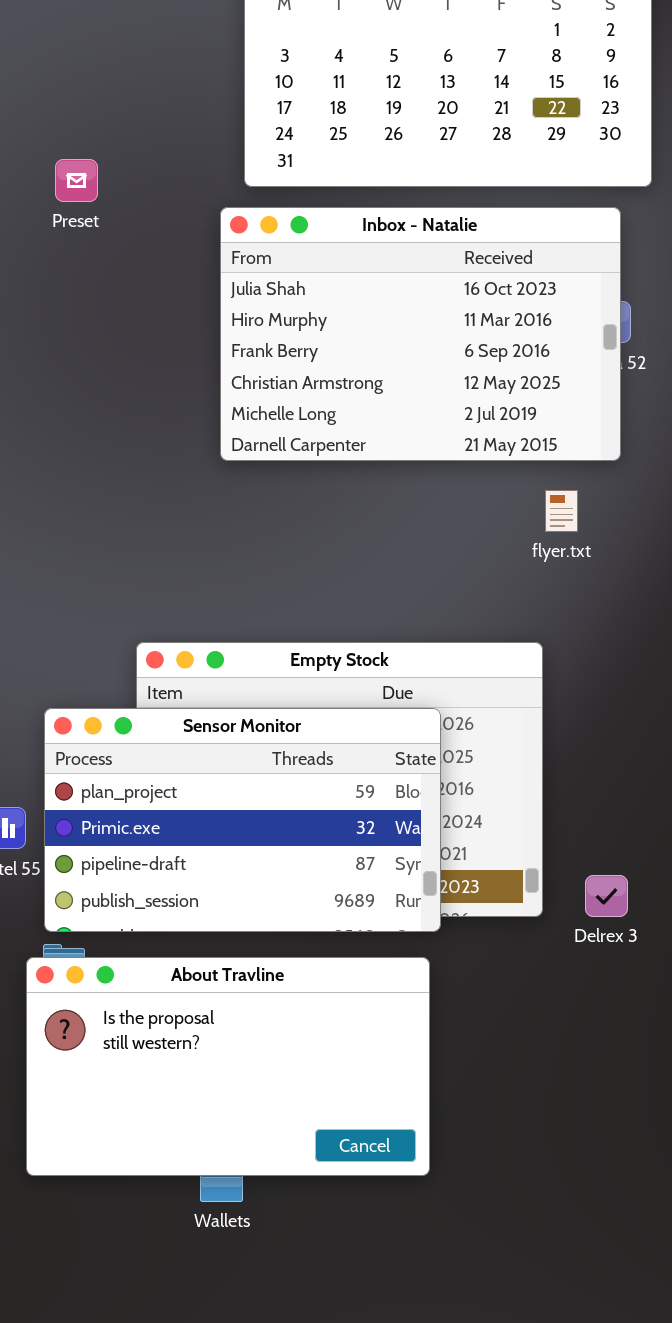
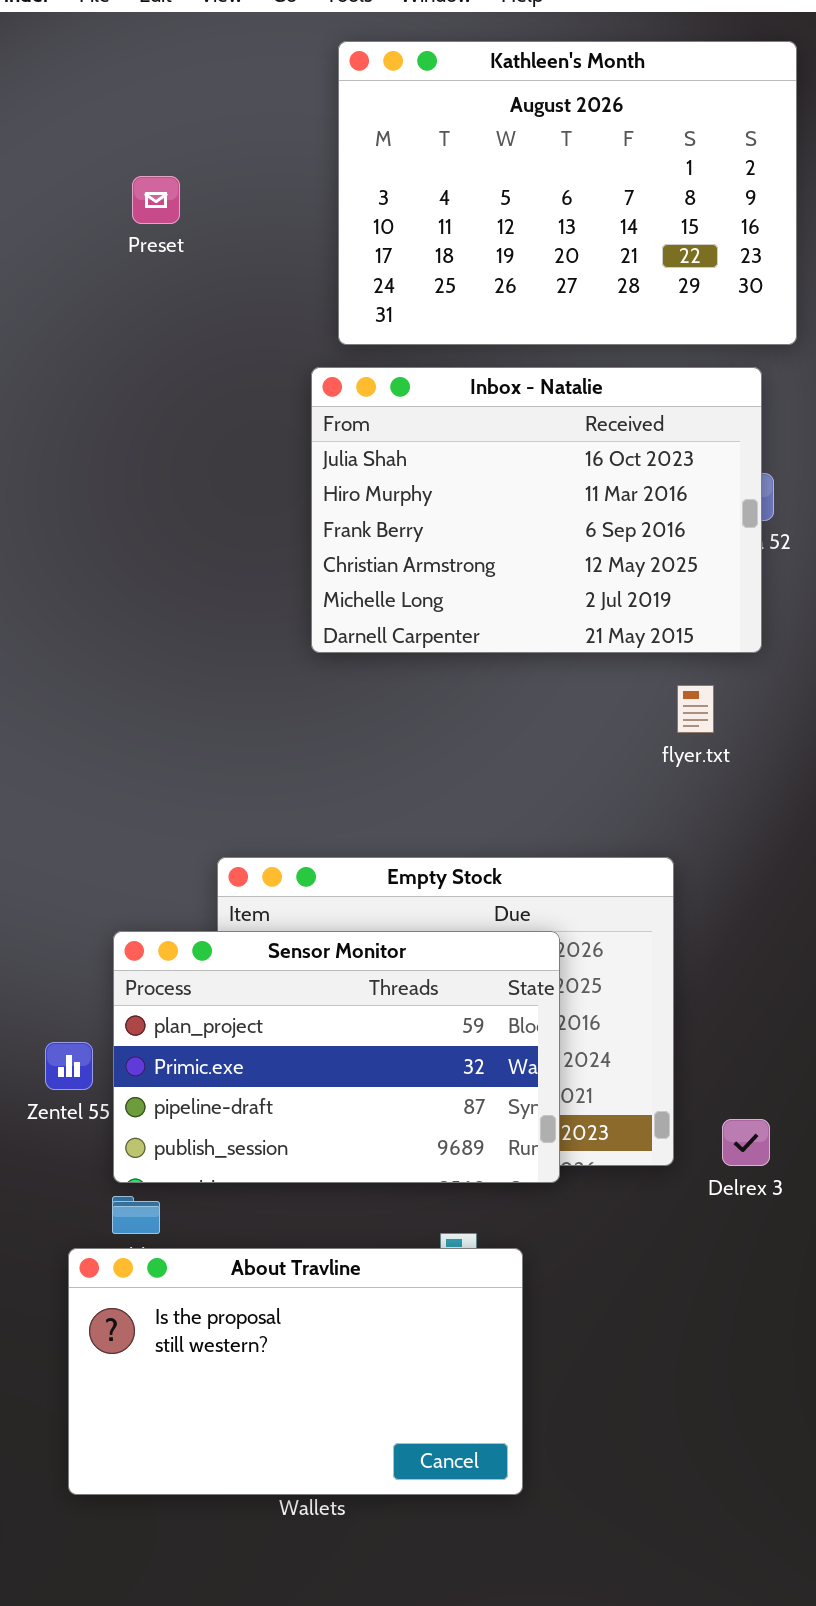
Preset: [55,159,98,202] -> [132,176,180,224], moved
About Travline: [26,957,430,1176] -> [68,1248,523,1495], moved

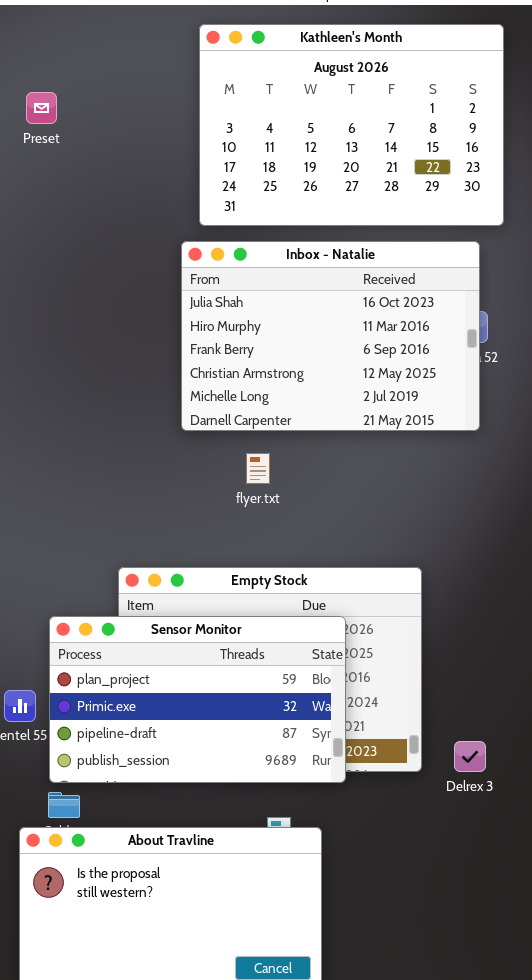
Preset: [132,176,180,224] -> [26,92,57,124], moved
flyer.txt: [677,685,714,733] -> [246,453,270,484], moved

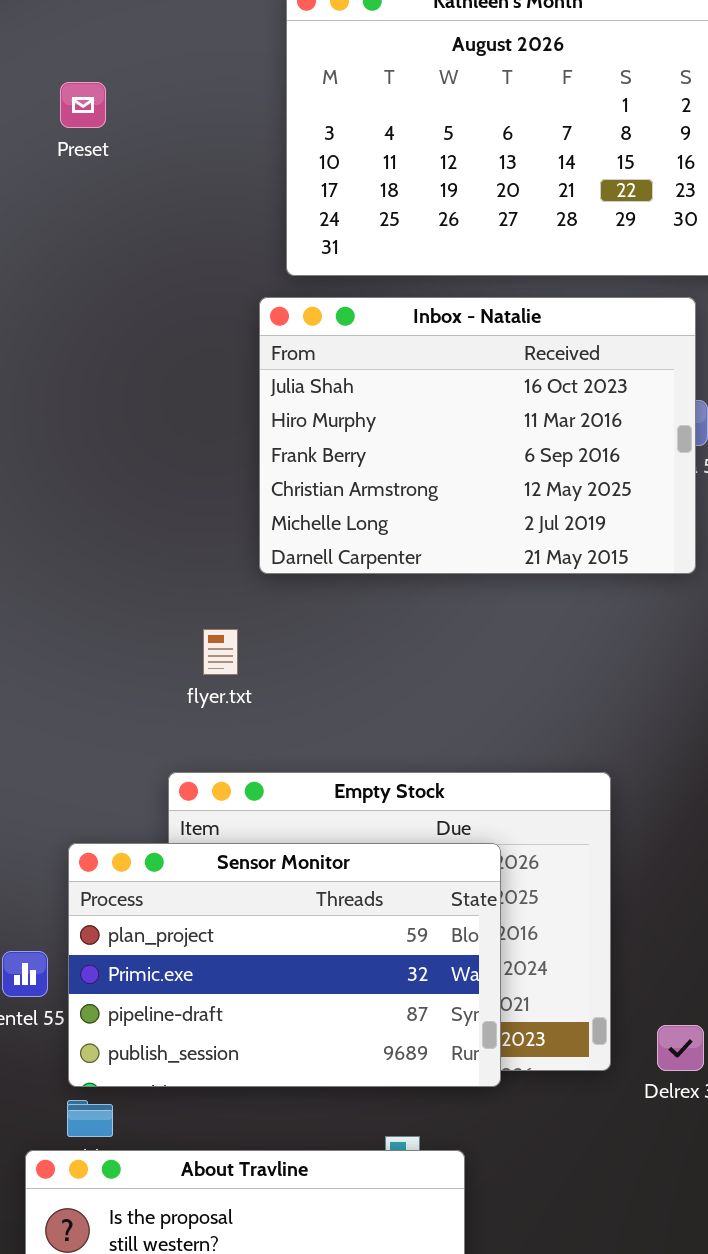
Preset: [26,92,57,124] -> [60,82,106,128], moved
flyer.txt: [246,453,270,484] -> [203,629,238,675], moved

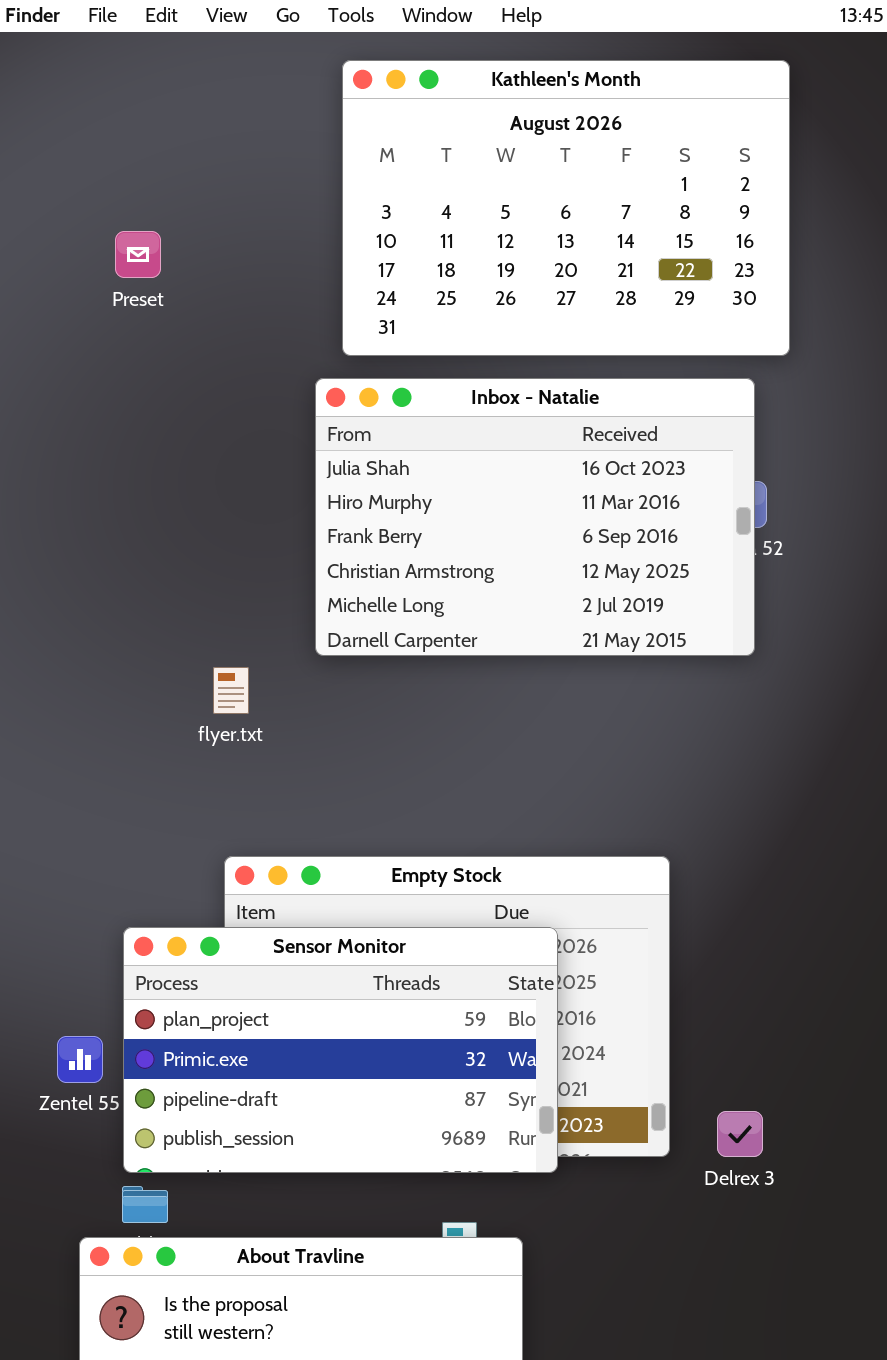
Preset: [60,82,106,128] -> [115,231,161,278], moved
flyer.txt: [203,629,238,675] -> [213,667,249,714], moved

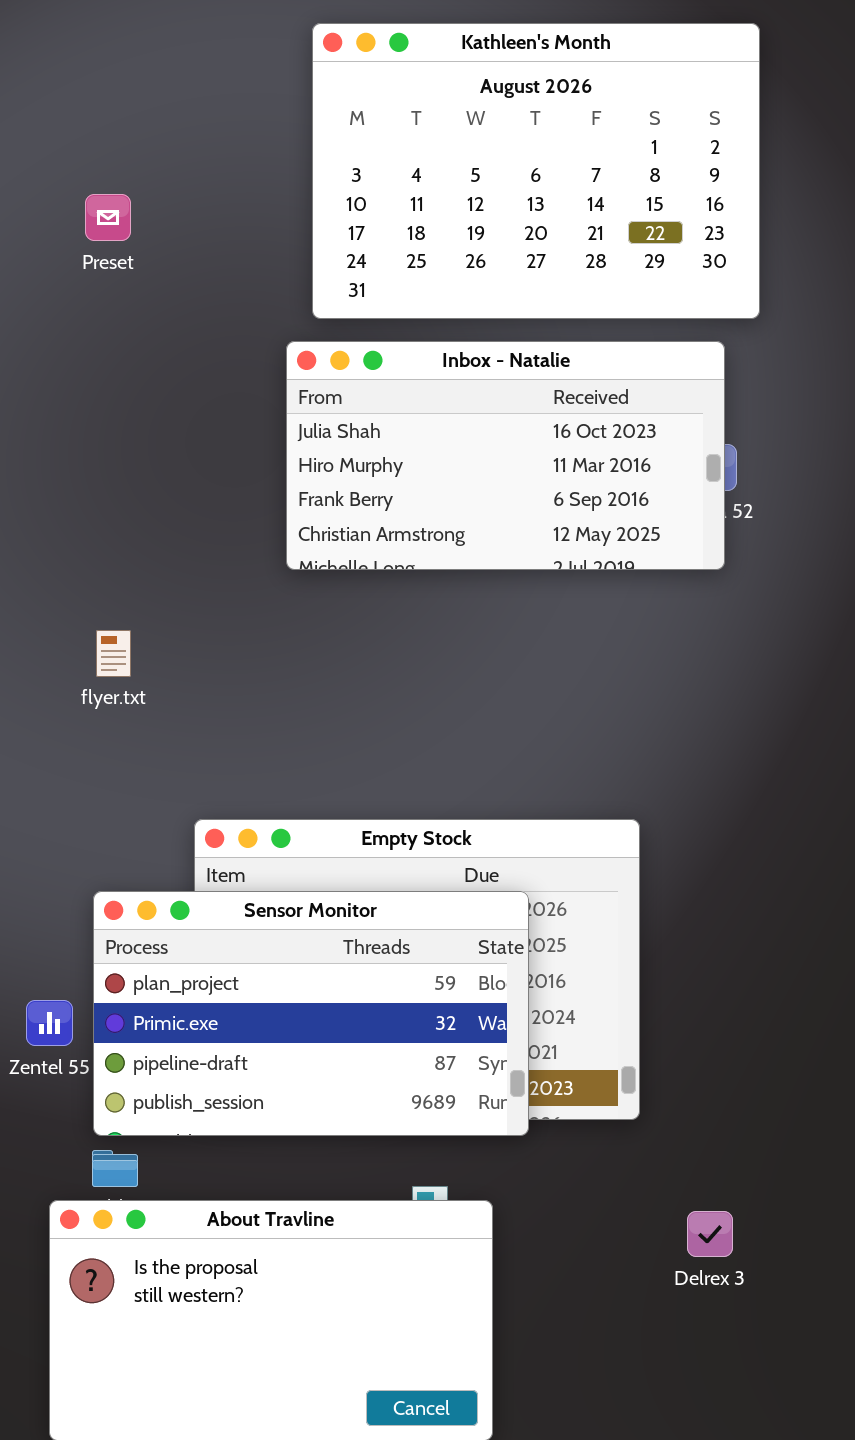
Inbox - Natalie: [315,378,755,656] -> [286,341,725,570], resized
flyer.txt: [213,667,249,714] -> [96,630,131,677], moved
Delrex 3: [717,1111,763,1157] -> [687,1211,733,1257], moved

